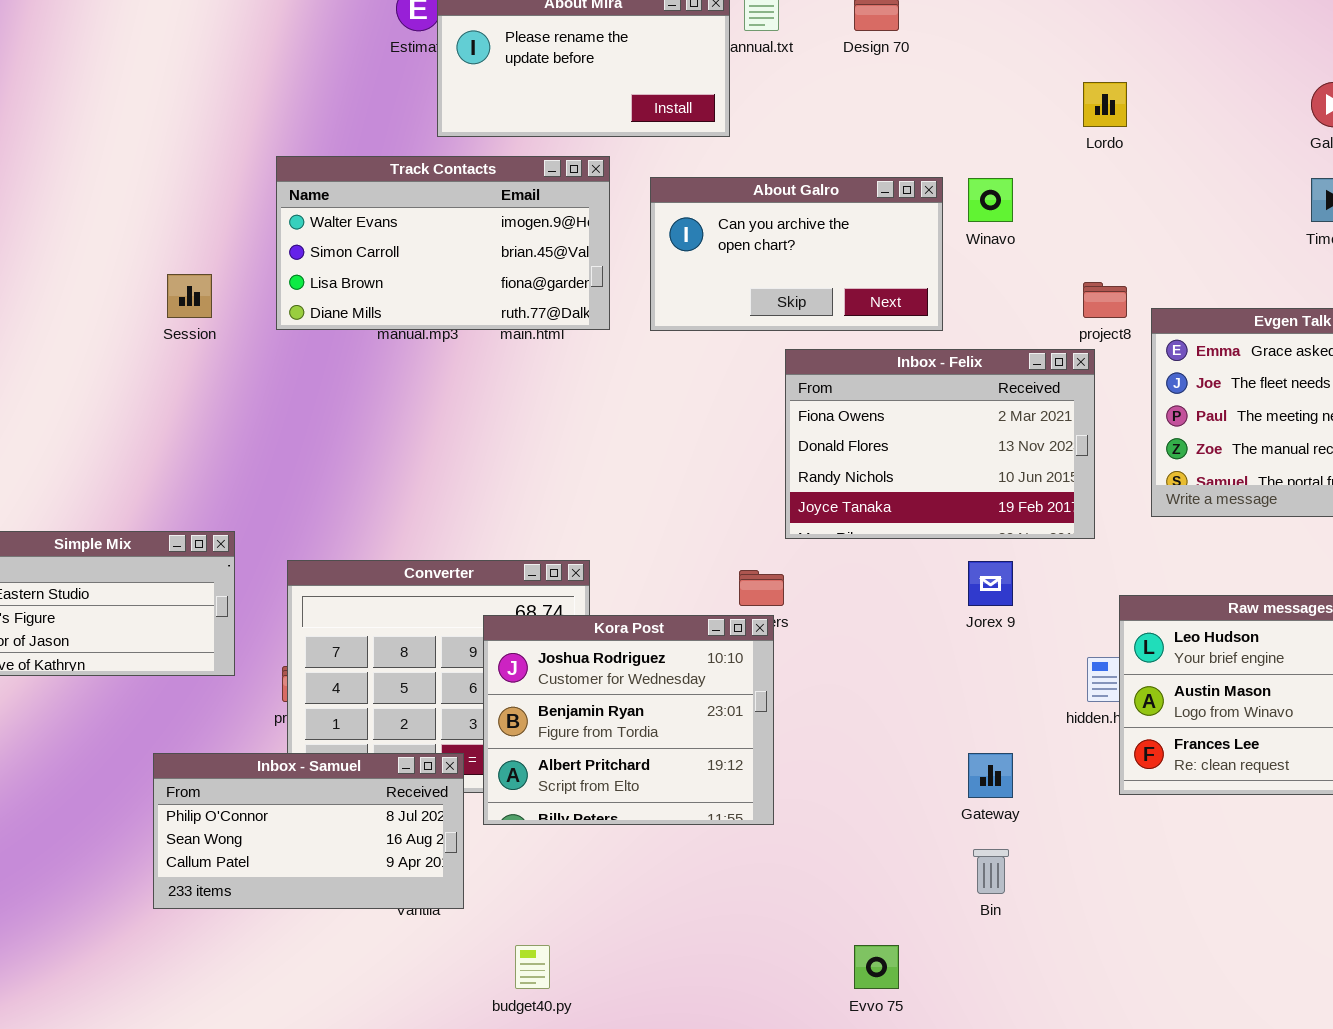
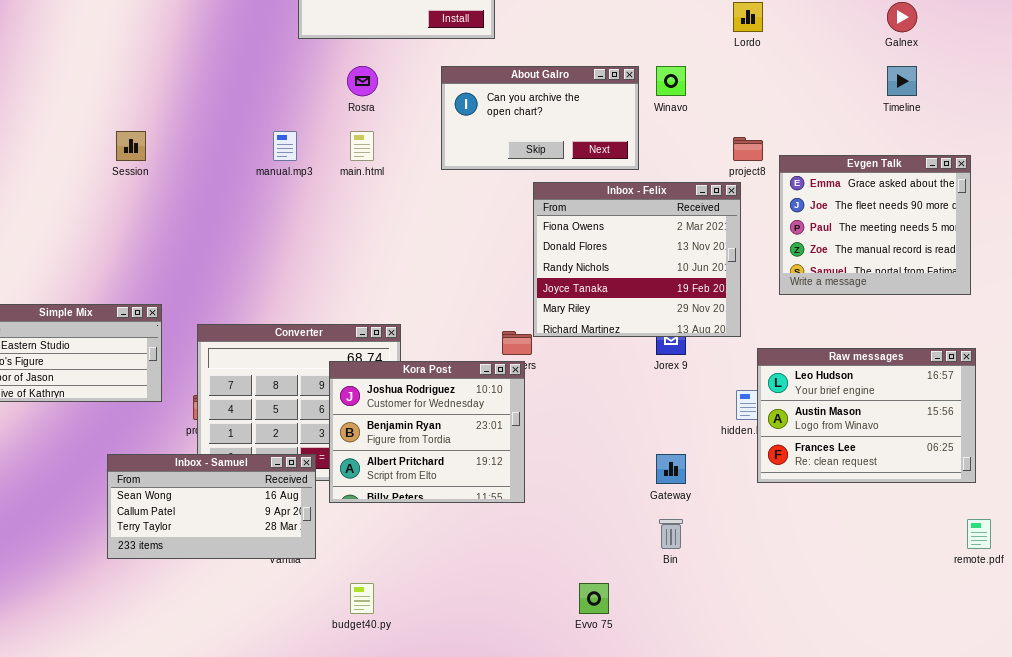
Track Contacts: [276,156,610,330] -> none, closed
Inbox - Felix: [785,349,1095,539] -> [533,182,741,337], resized
Inbox - Samuel: [153,753,464,909] -> [107,454,316,559], scrolled down 1 row

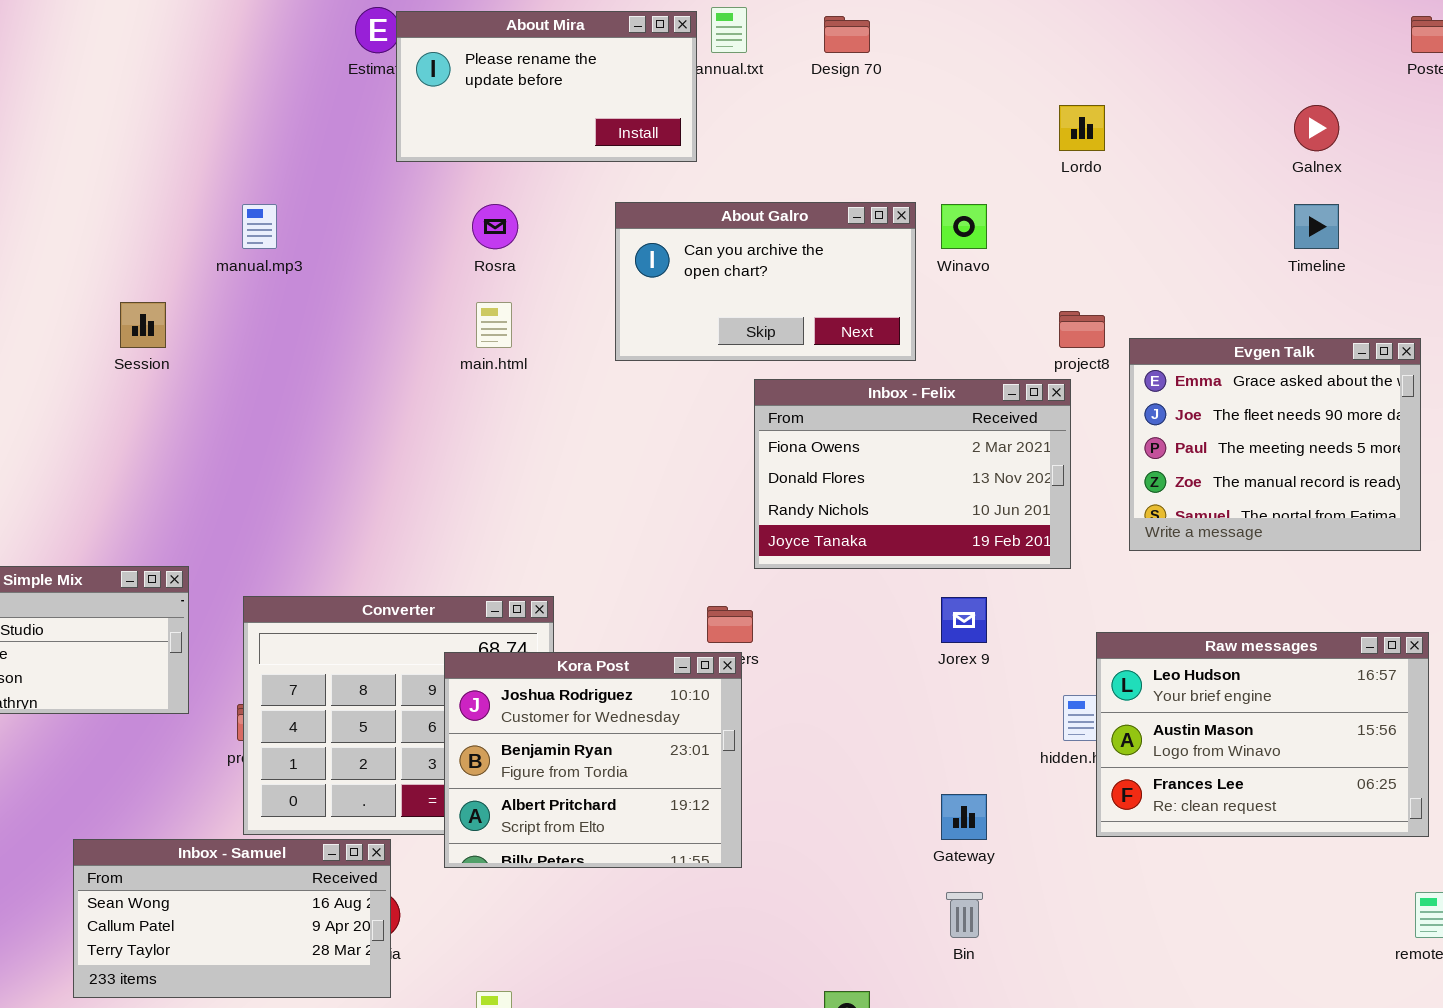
manual.mp3: [273,131,297,161] -> [242,204,277,249], moved
Inbox - Felix: [533,182,741,337] -> [754,379,1071,569], resized
Inbox - Samuel: [107,454,316,559] -> [73,839,391,998], moved

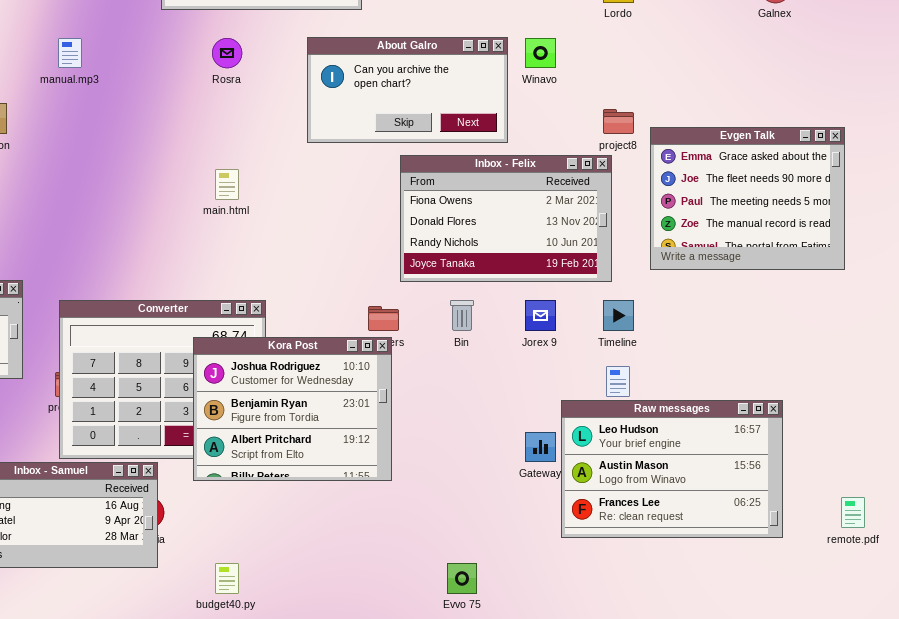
Timeline: [1294,204,1339,249] -> [603,300,634,331], moved
main.html: [476,302,512,348] -> [215,169,239,200], moved
Raw messages: [1096,632,1429,837] -> [561,400,783,538], moved
Bin: [946,892,983,938] -> [450,300,474,331], moved

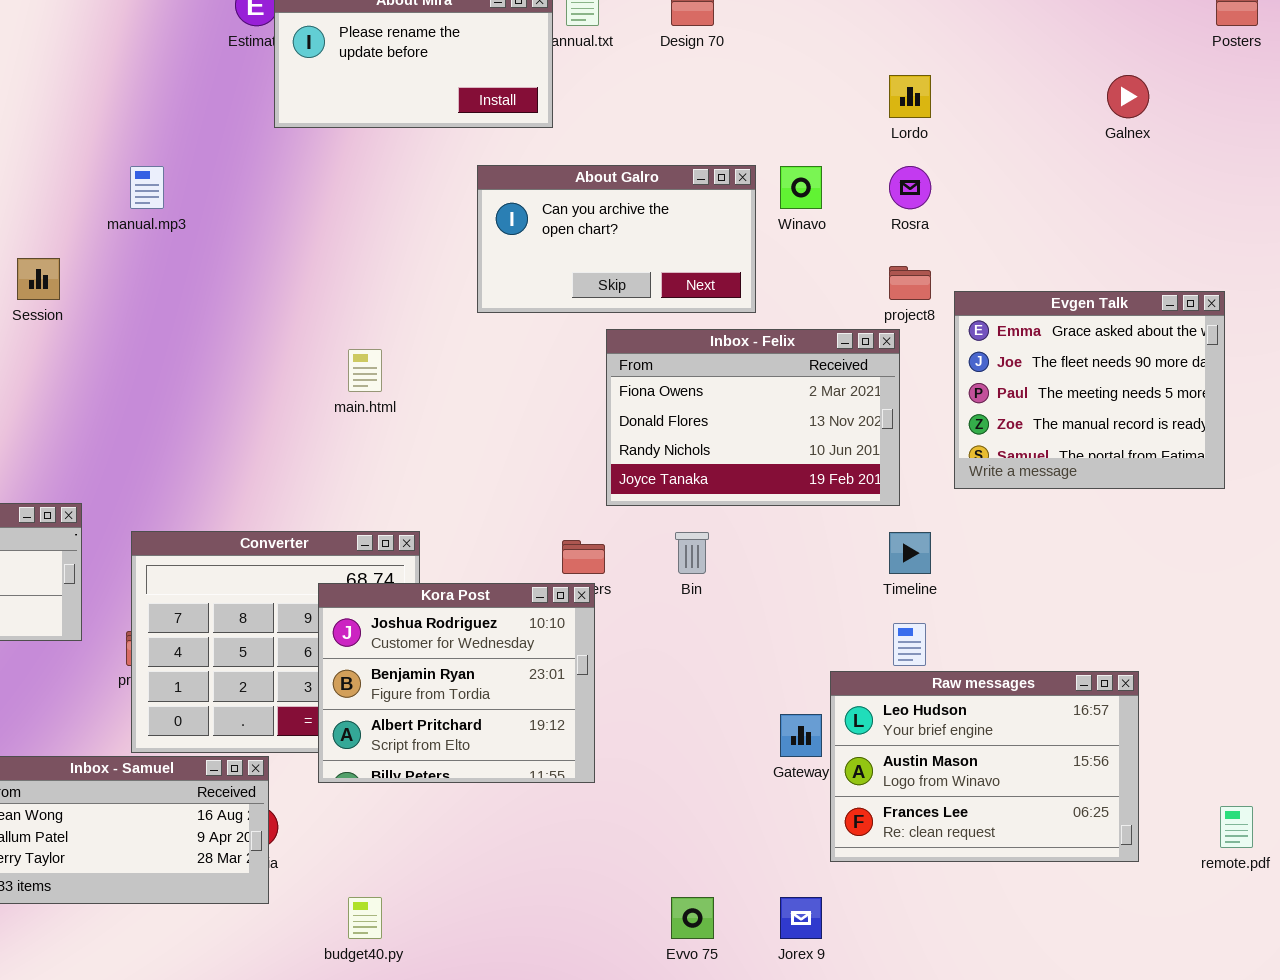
Rosra: [212,38,242,68] -> [889,166,931,209], moved
Jorex 9: [525,300,556,331] -> [780,897,822,939], moved

